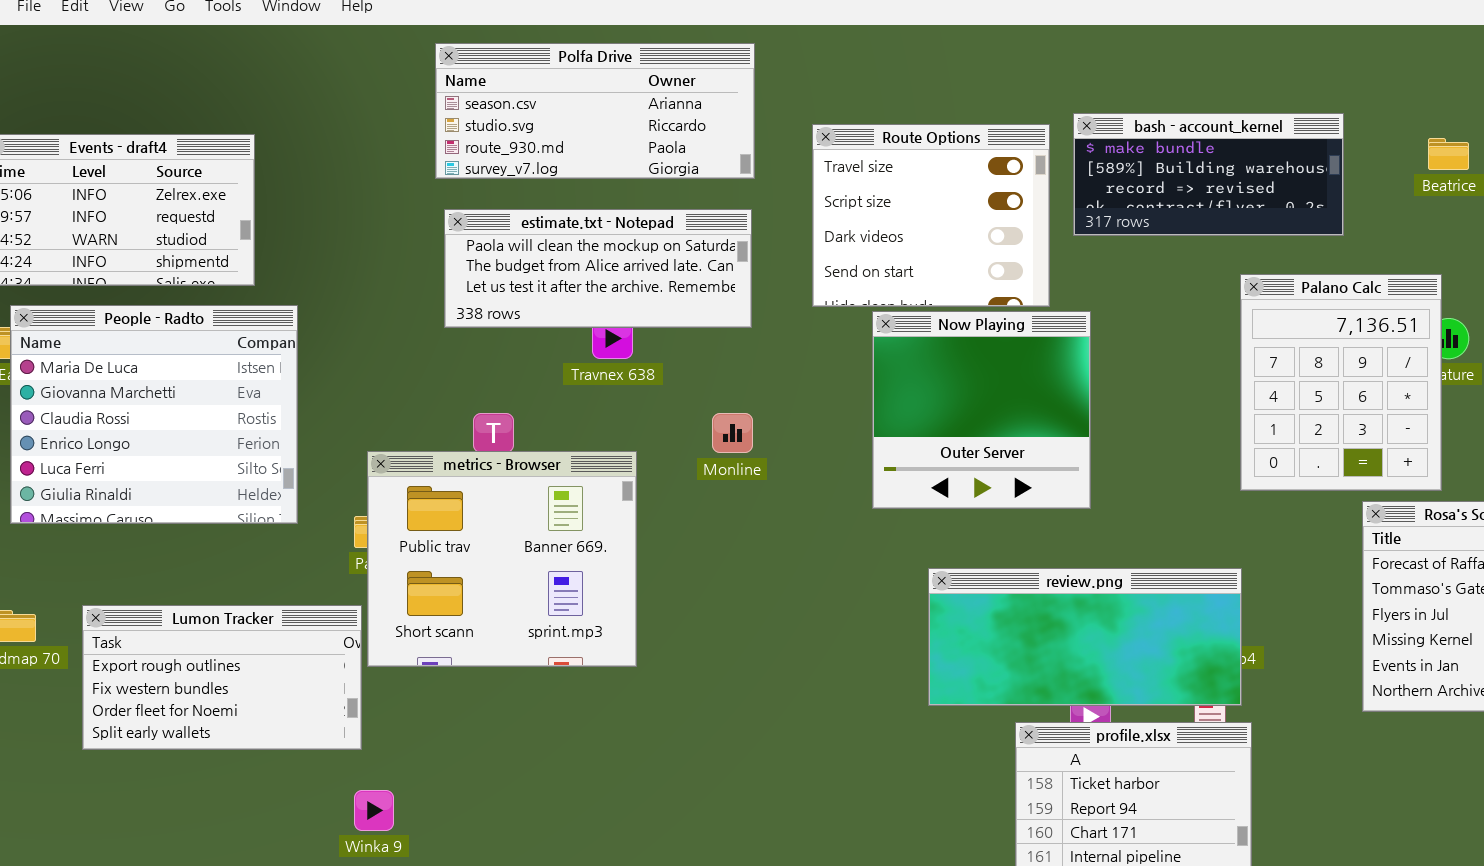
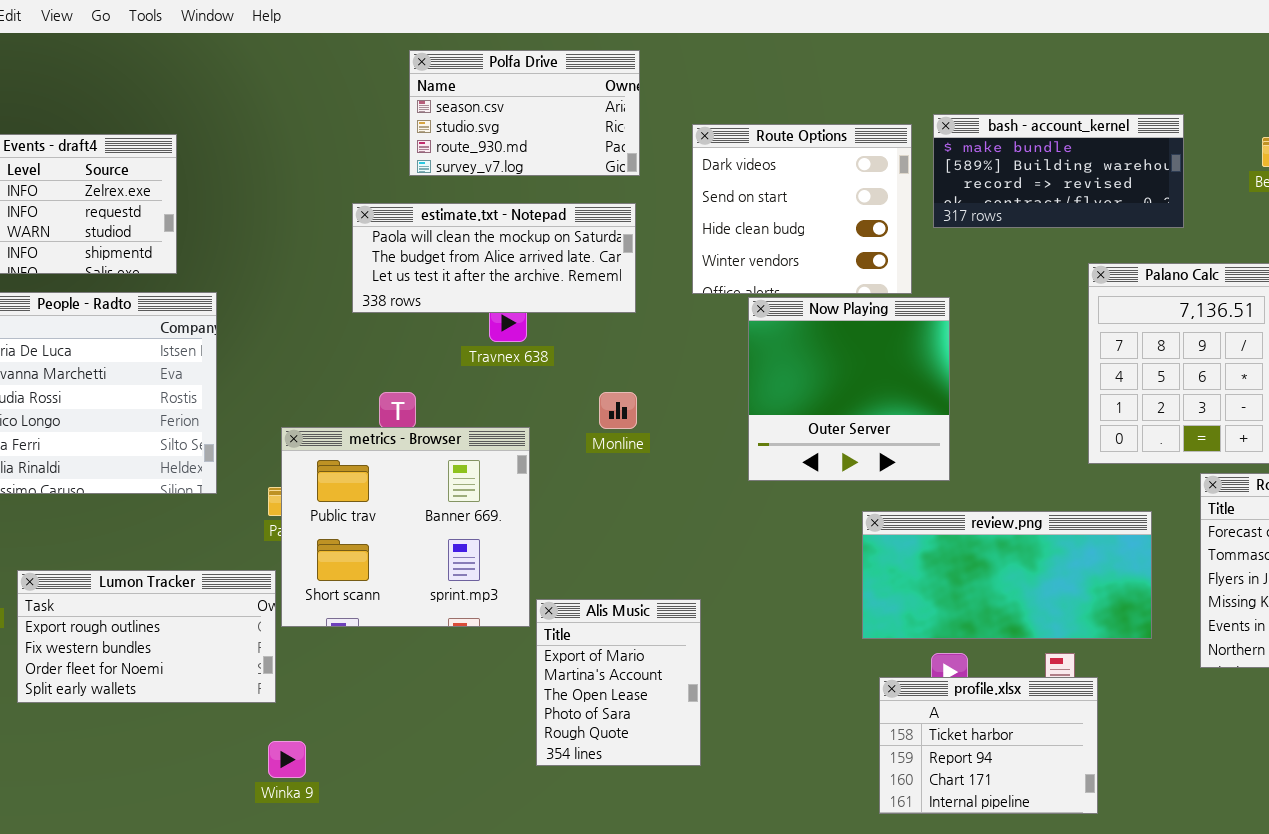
Polfa Drive: [435,43,755,179] -> [409,50,640,176], resized
Route Options: [812,124,1050,307] -> [692,124,912,294], scrolled down 2 rows
review.png: [928,568,1242,706] -> [862,511,1152,639], moved
Alis Music: none -> [536,599,701,766], opened

